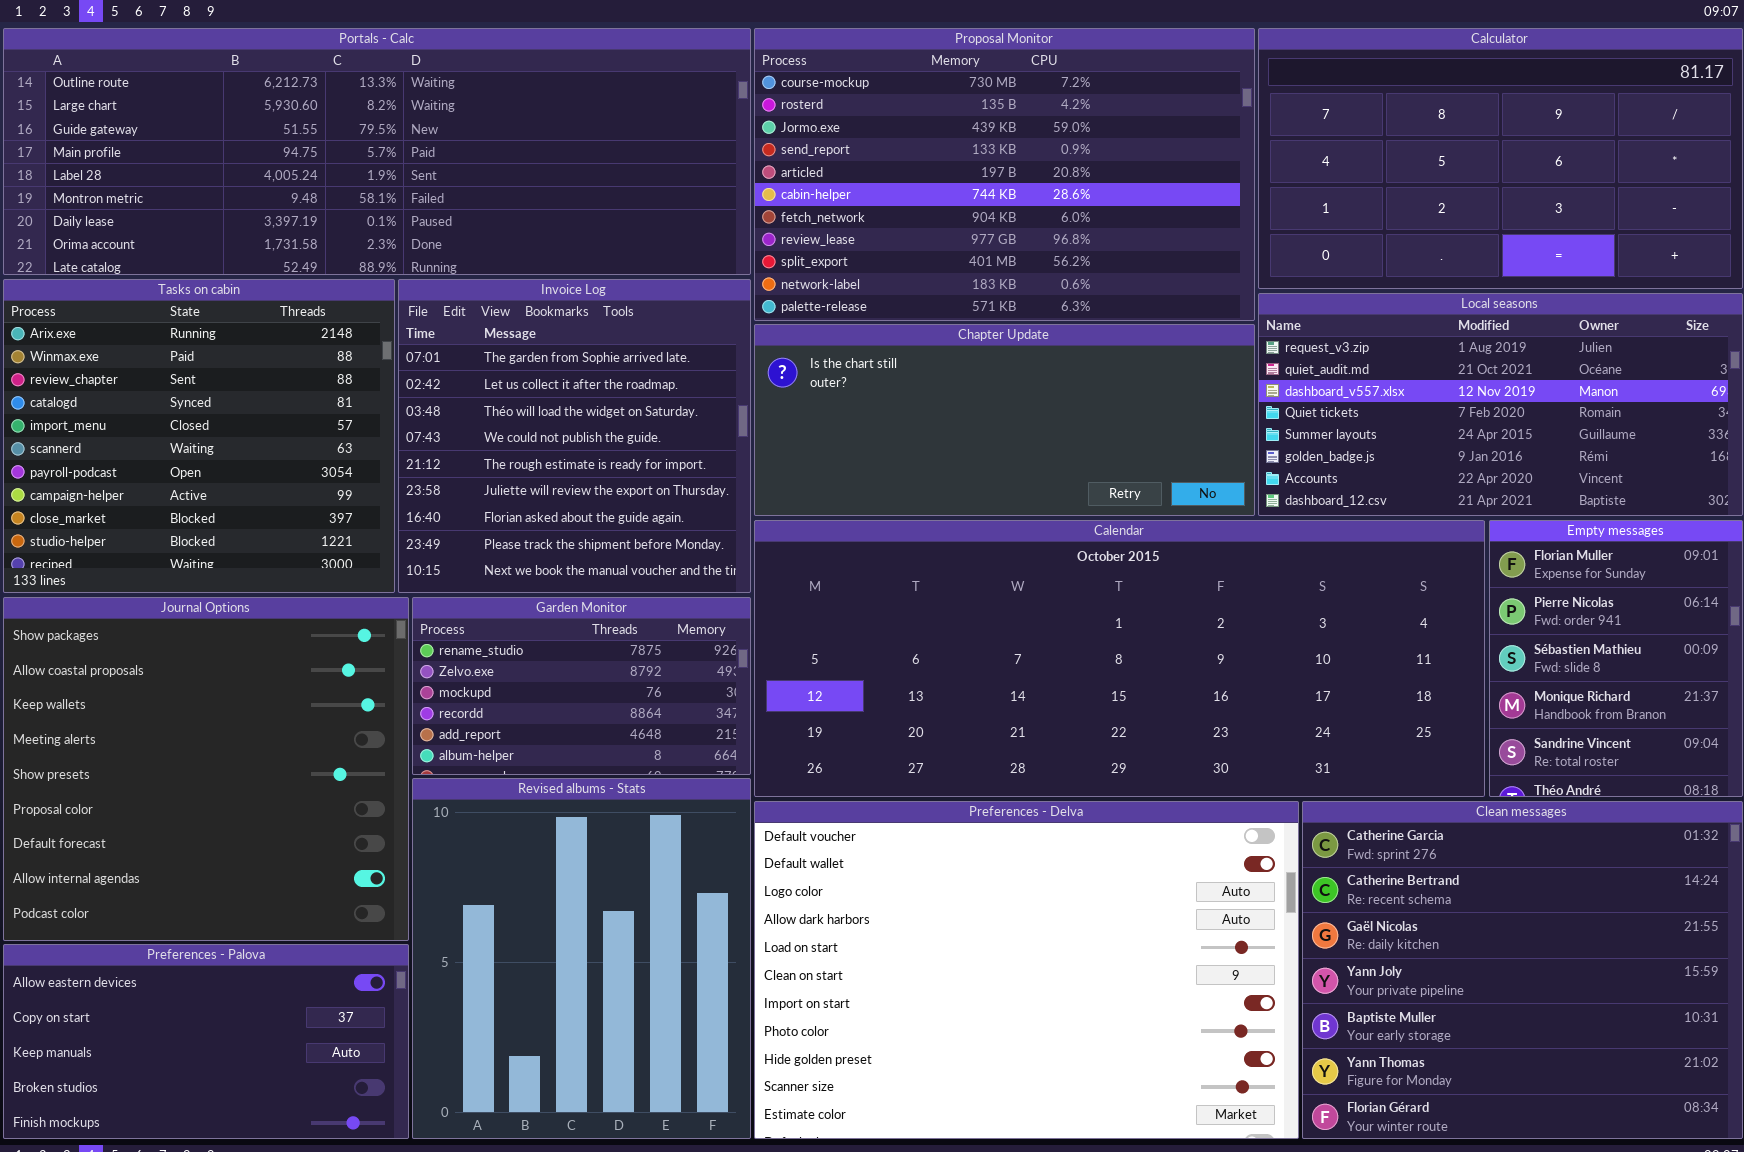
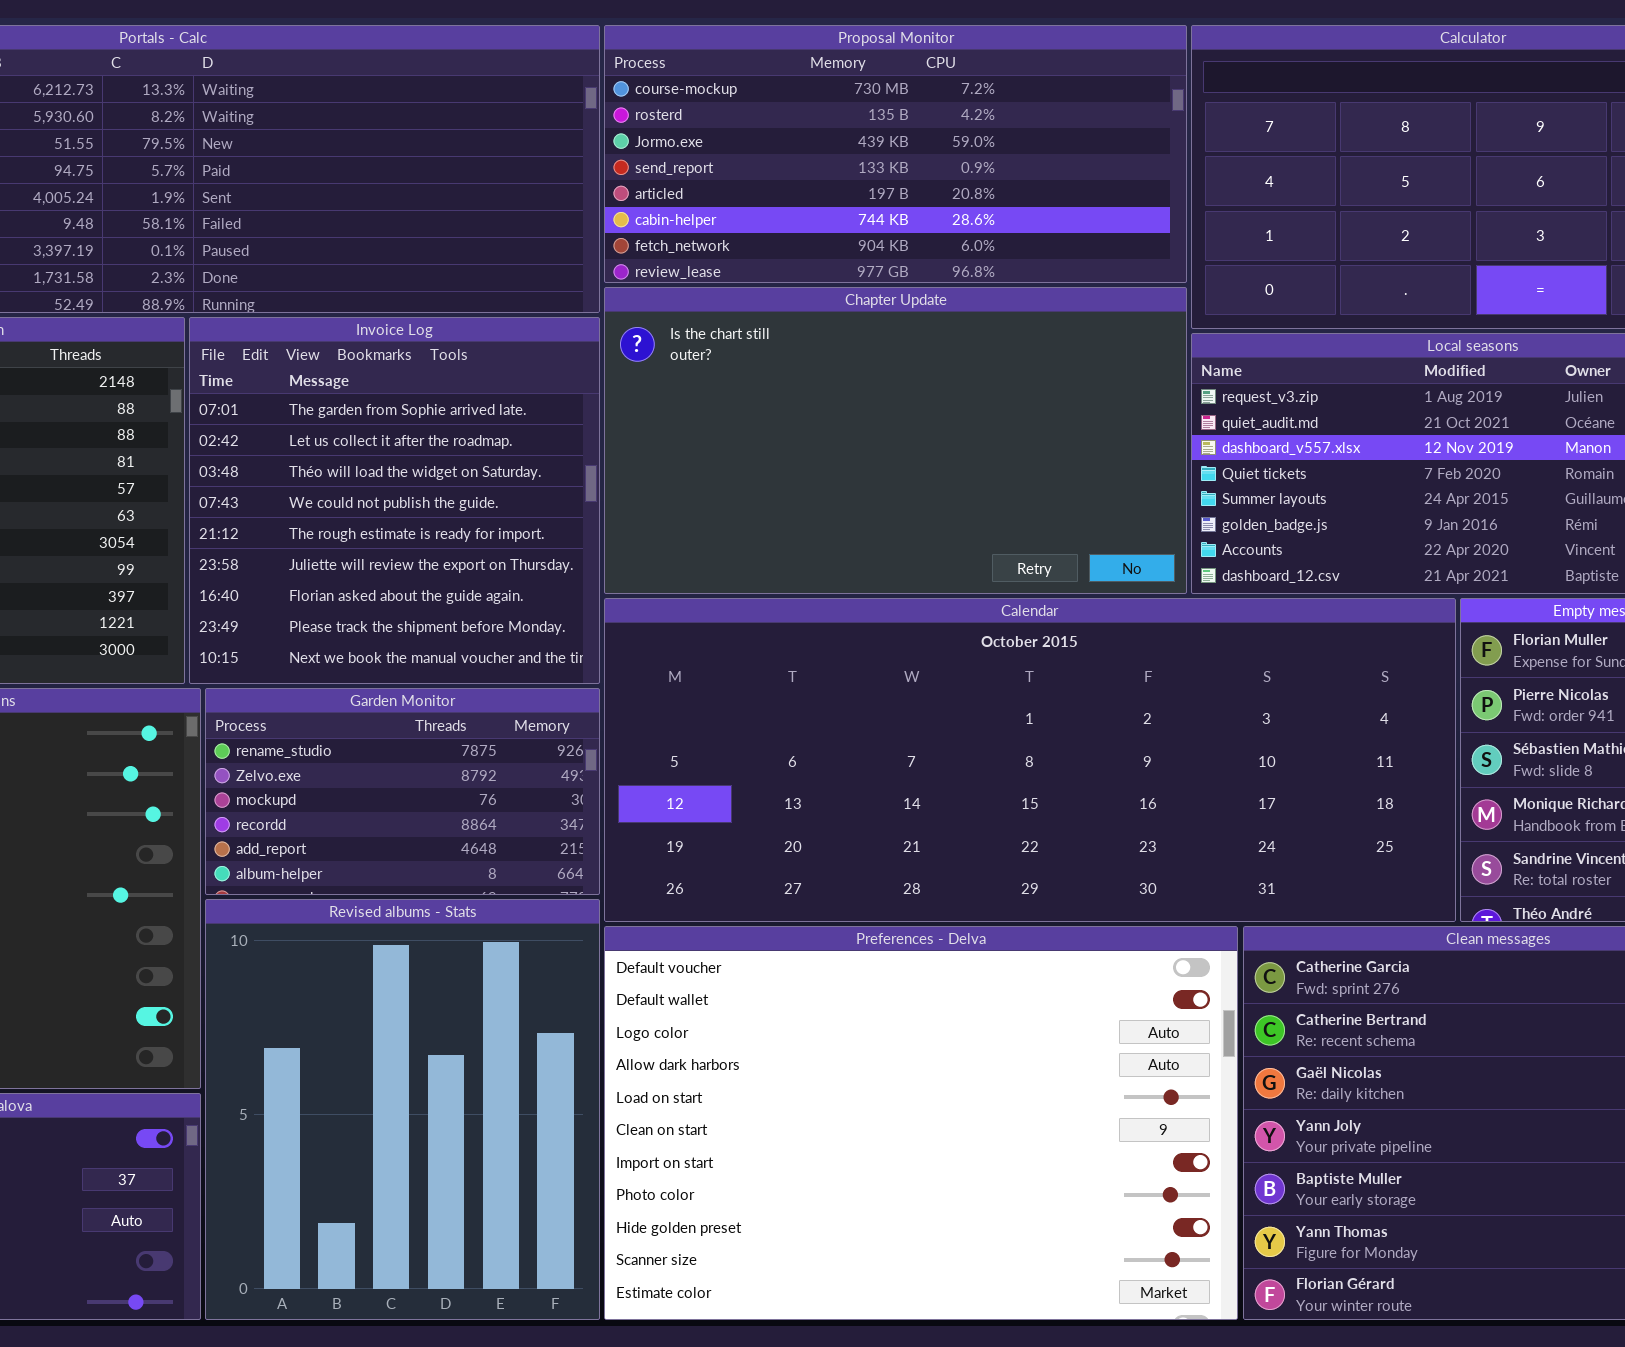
Proposal Monitor: [754,28,1255,321] -> [604,25,1187,283], resized
Chapter Update: [754,324,1255,516] -> [604,287,1187,594], resized

